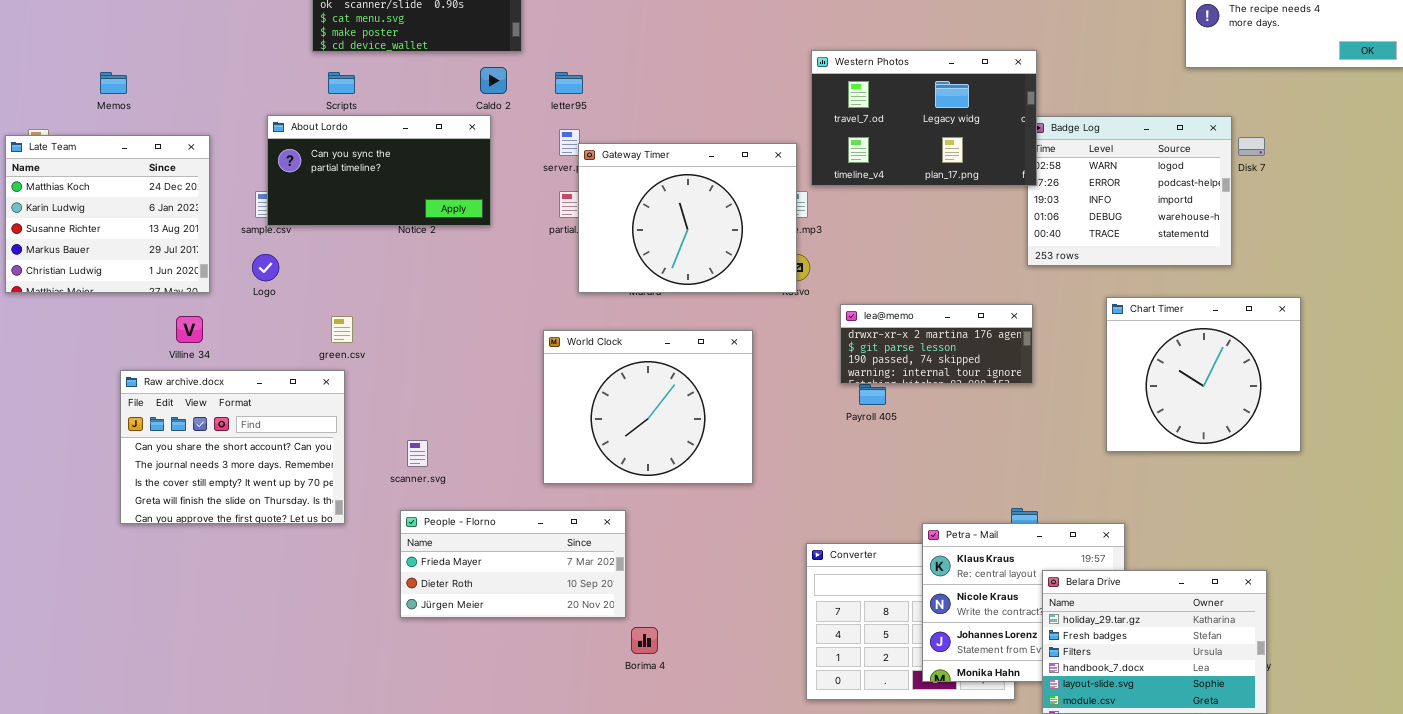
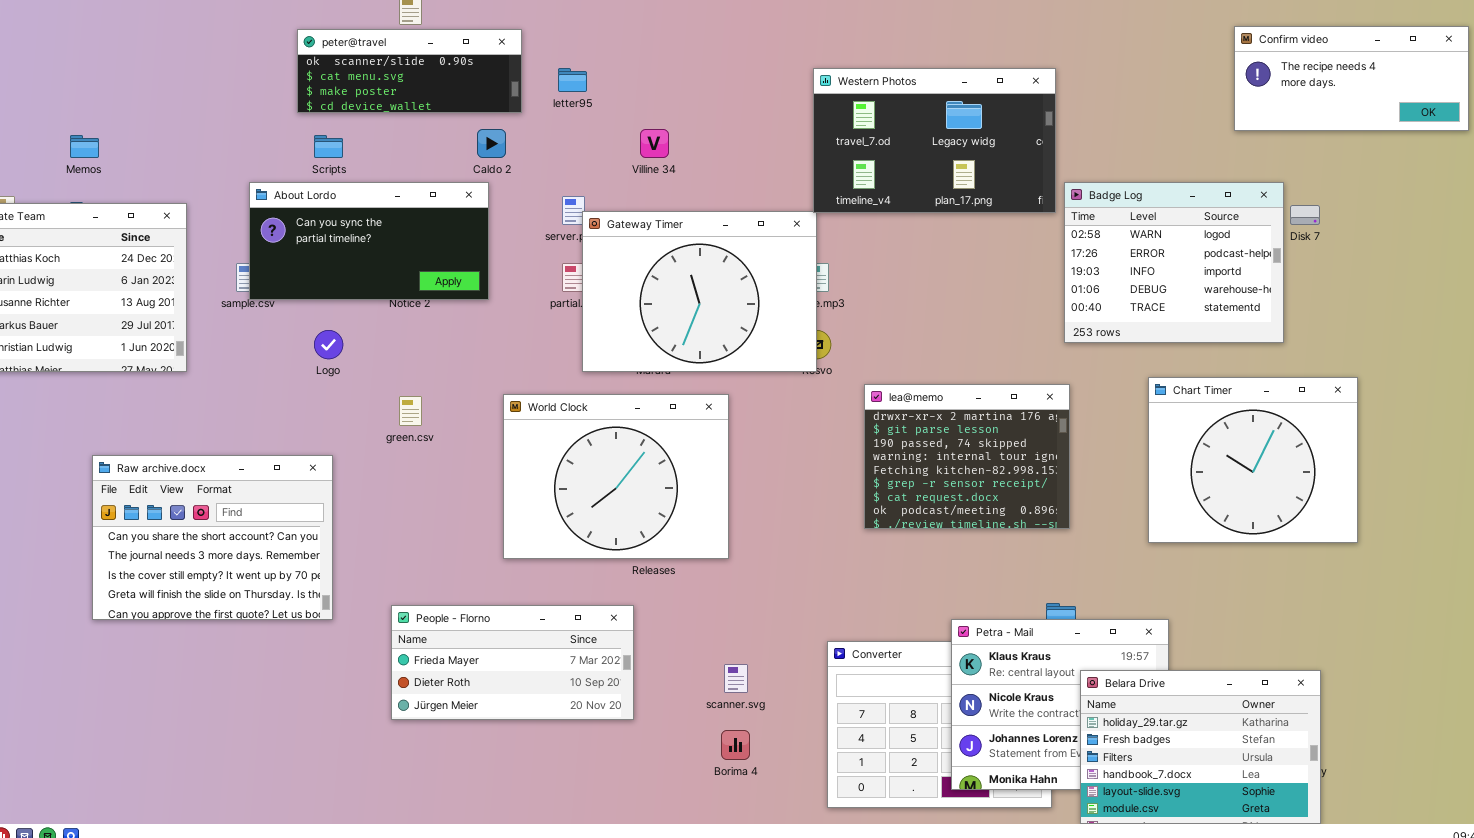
Western Photos: [811,50,1037,186] -> [813,68,1056,213], moved
letter95: [555,72,583,94] -> [558,68,587,92], moved
Logo: [252,254,279,281] -> [314,330,343,359], moved
lea@memo: [840,304,1033,384] -> [864,384,1070,529], resized
Villine 34: [176,316,203,343] -> [640,129,669,158], moved
green.csv: [331,316,353,343] -> [399,396,422,426], moved
World Clock: [543,330,753,484] -> [503,394,729,559], moved
scanner.svg: [407,440,428,467] -> [724,664,748,693], moved
Borima 4: [631,627,658,654] -> [721,730,750,760], moved

